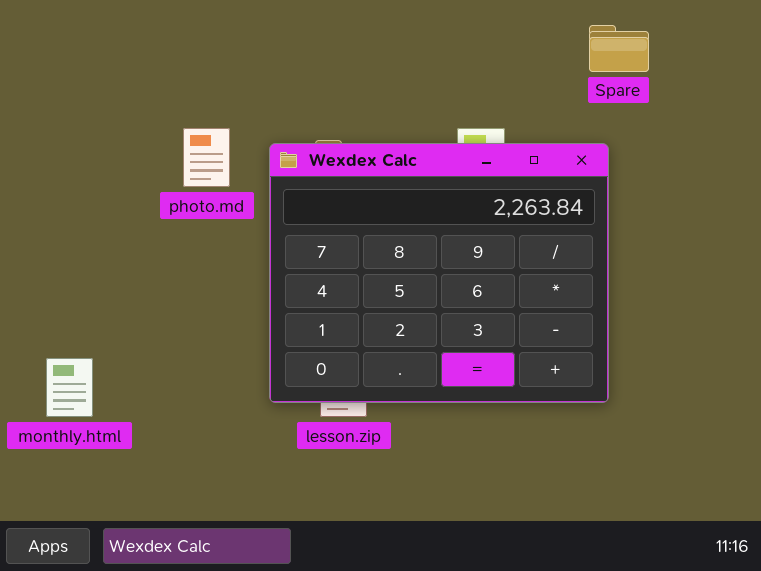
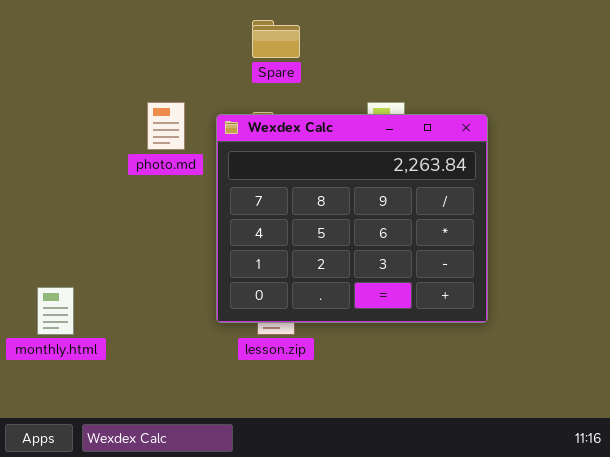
Spare: [589,25,649,72] -> [252,20,300,58], moved

